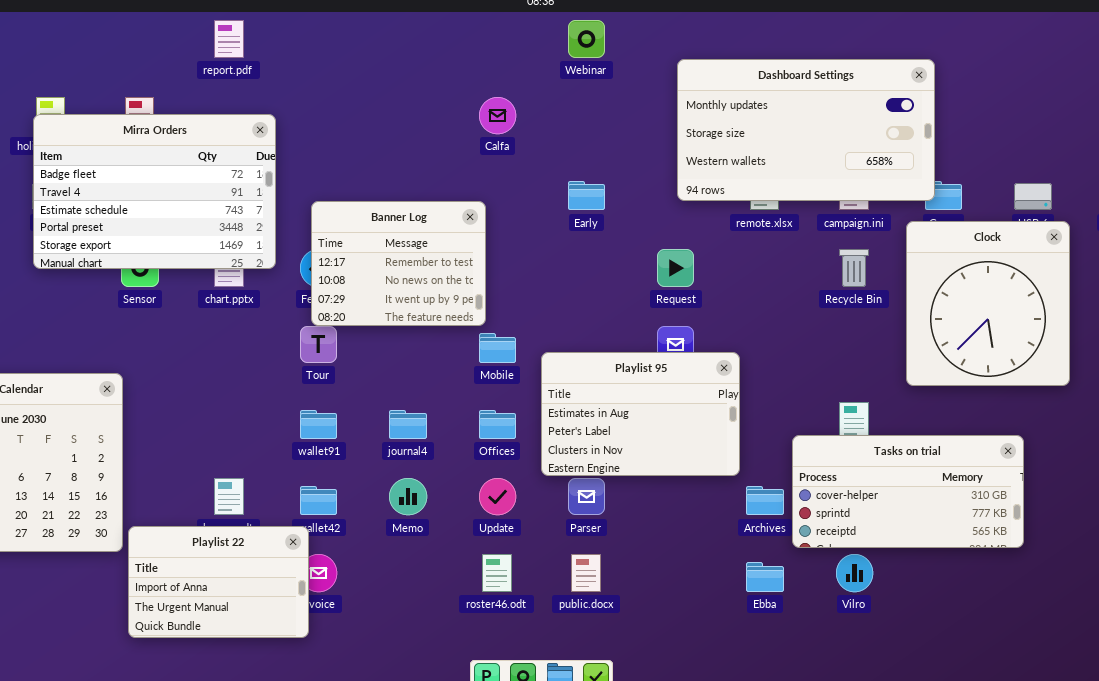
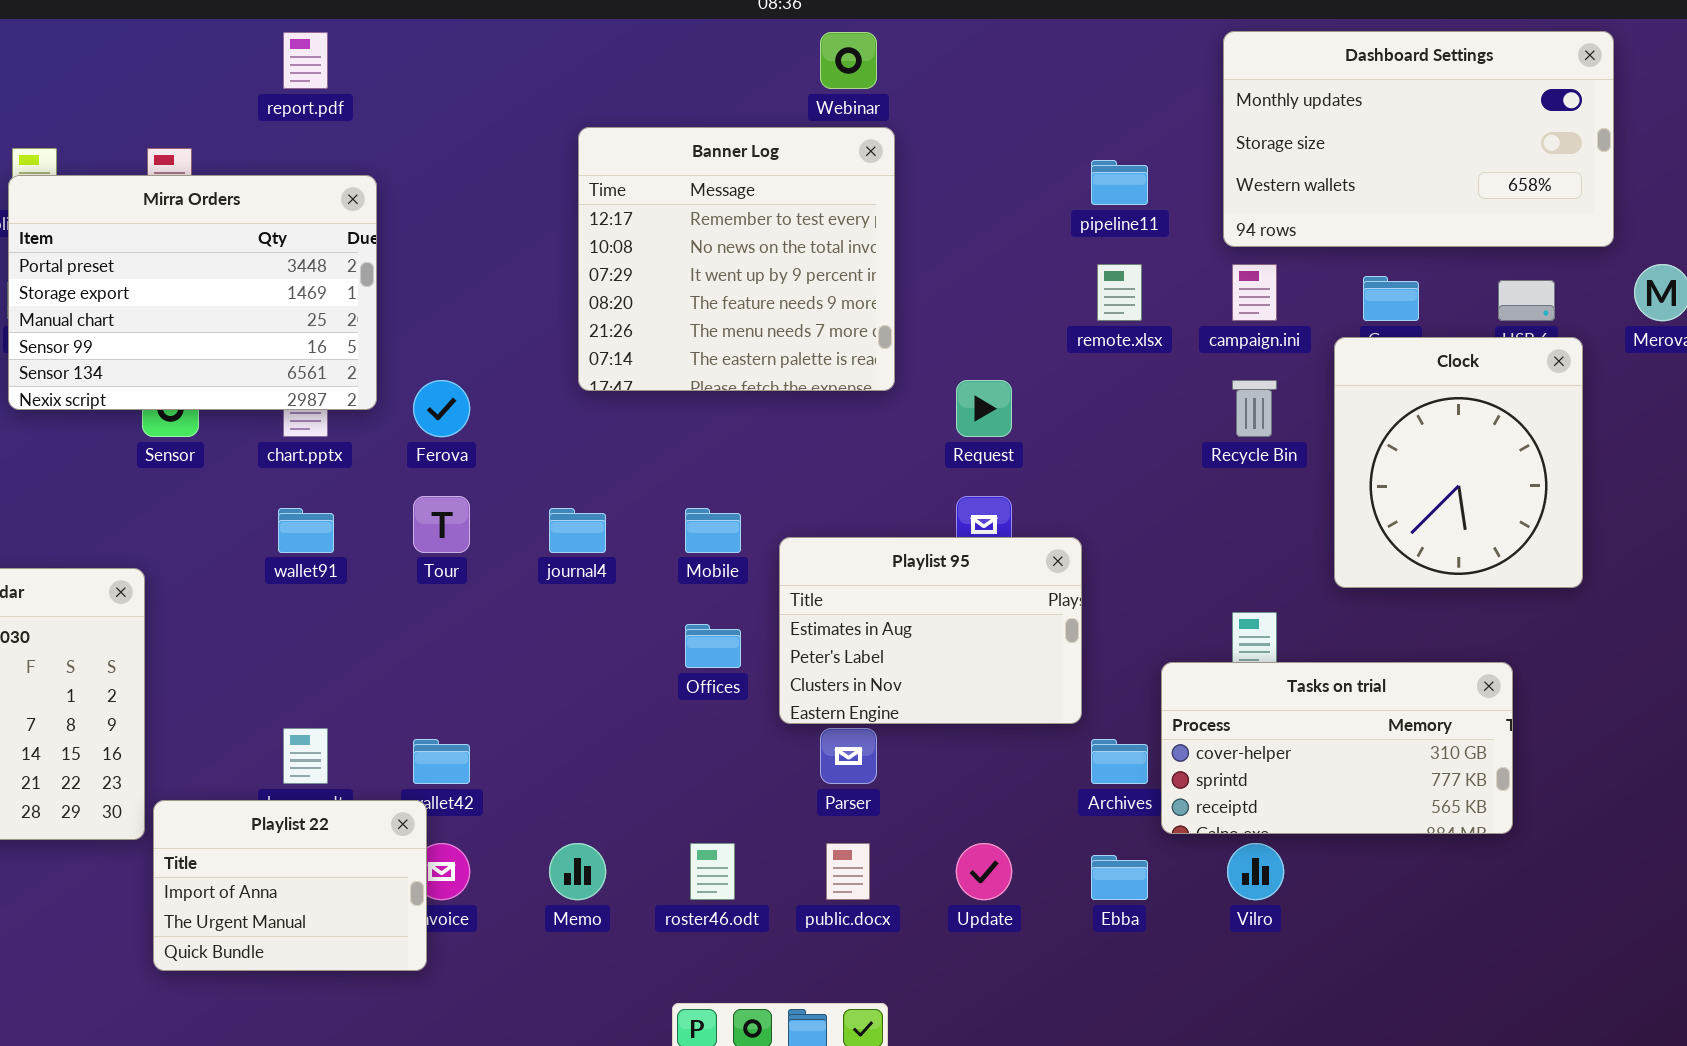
Dashboard Settings: [677,59,935,201] -> [1223,31,1614,247], moved
Mirra Orders: [33,114,276,269] -> [8,175,377,410], scrolled down 3 rows
Banner Log: [311,201,486,326] -> [578,127,895,391], moved, resized
wallet91: [300,410,337,439] -> [278,508,334,553], moved
journal4: [389,410,427,439] -> [549,508,606,553], moved
Memo: [389,478,427,515] -> [549,843,606,900], moved
Update: [479,478,516,515] -> [956,843,1012,900], moved

